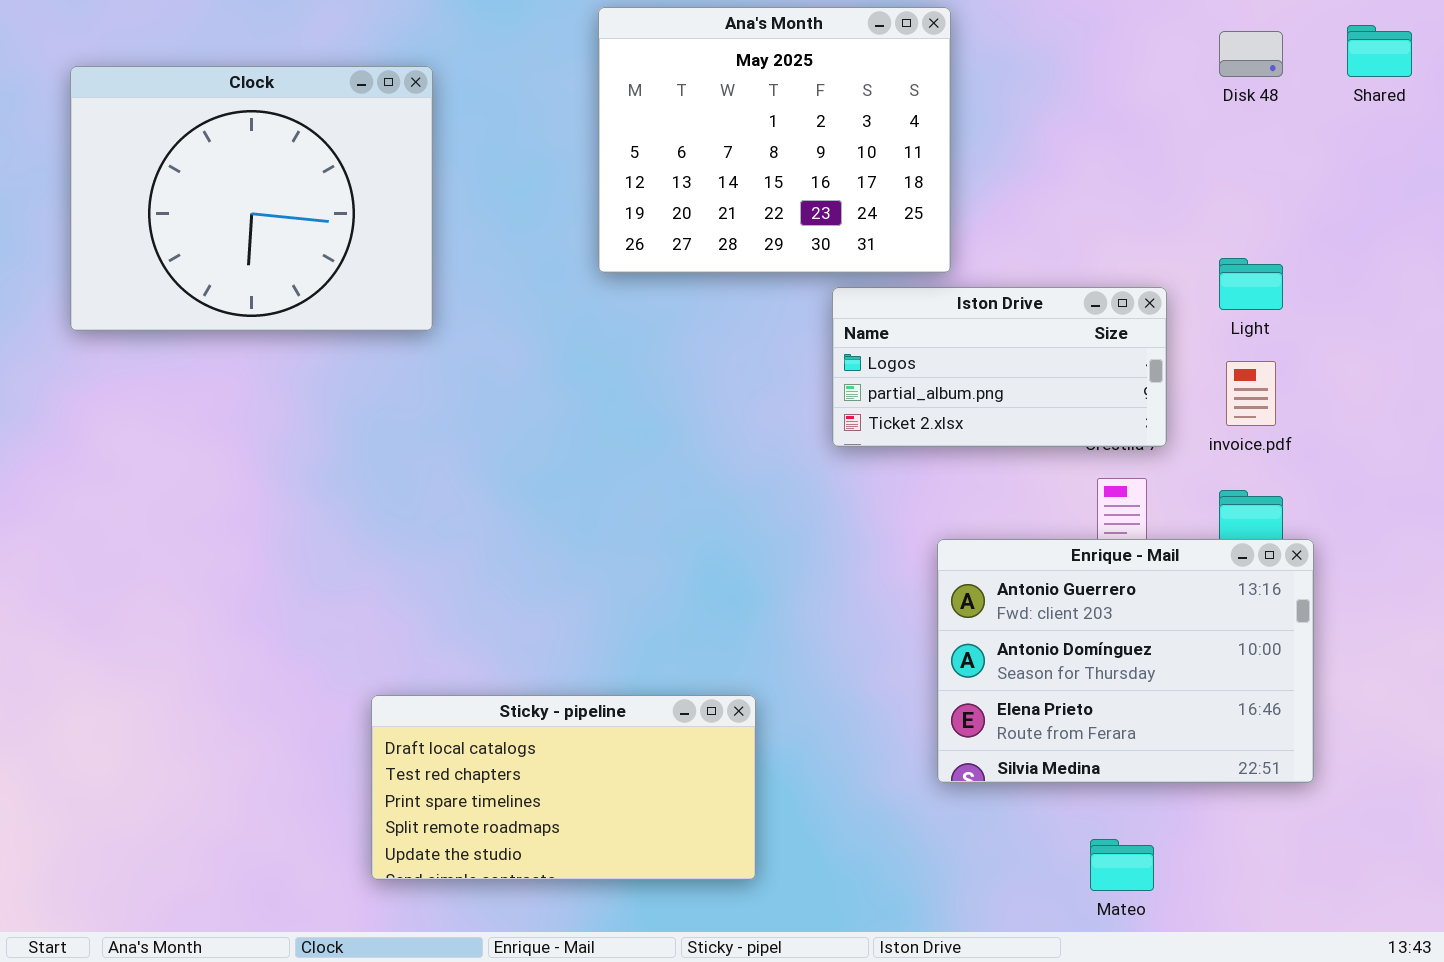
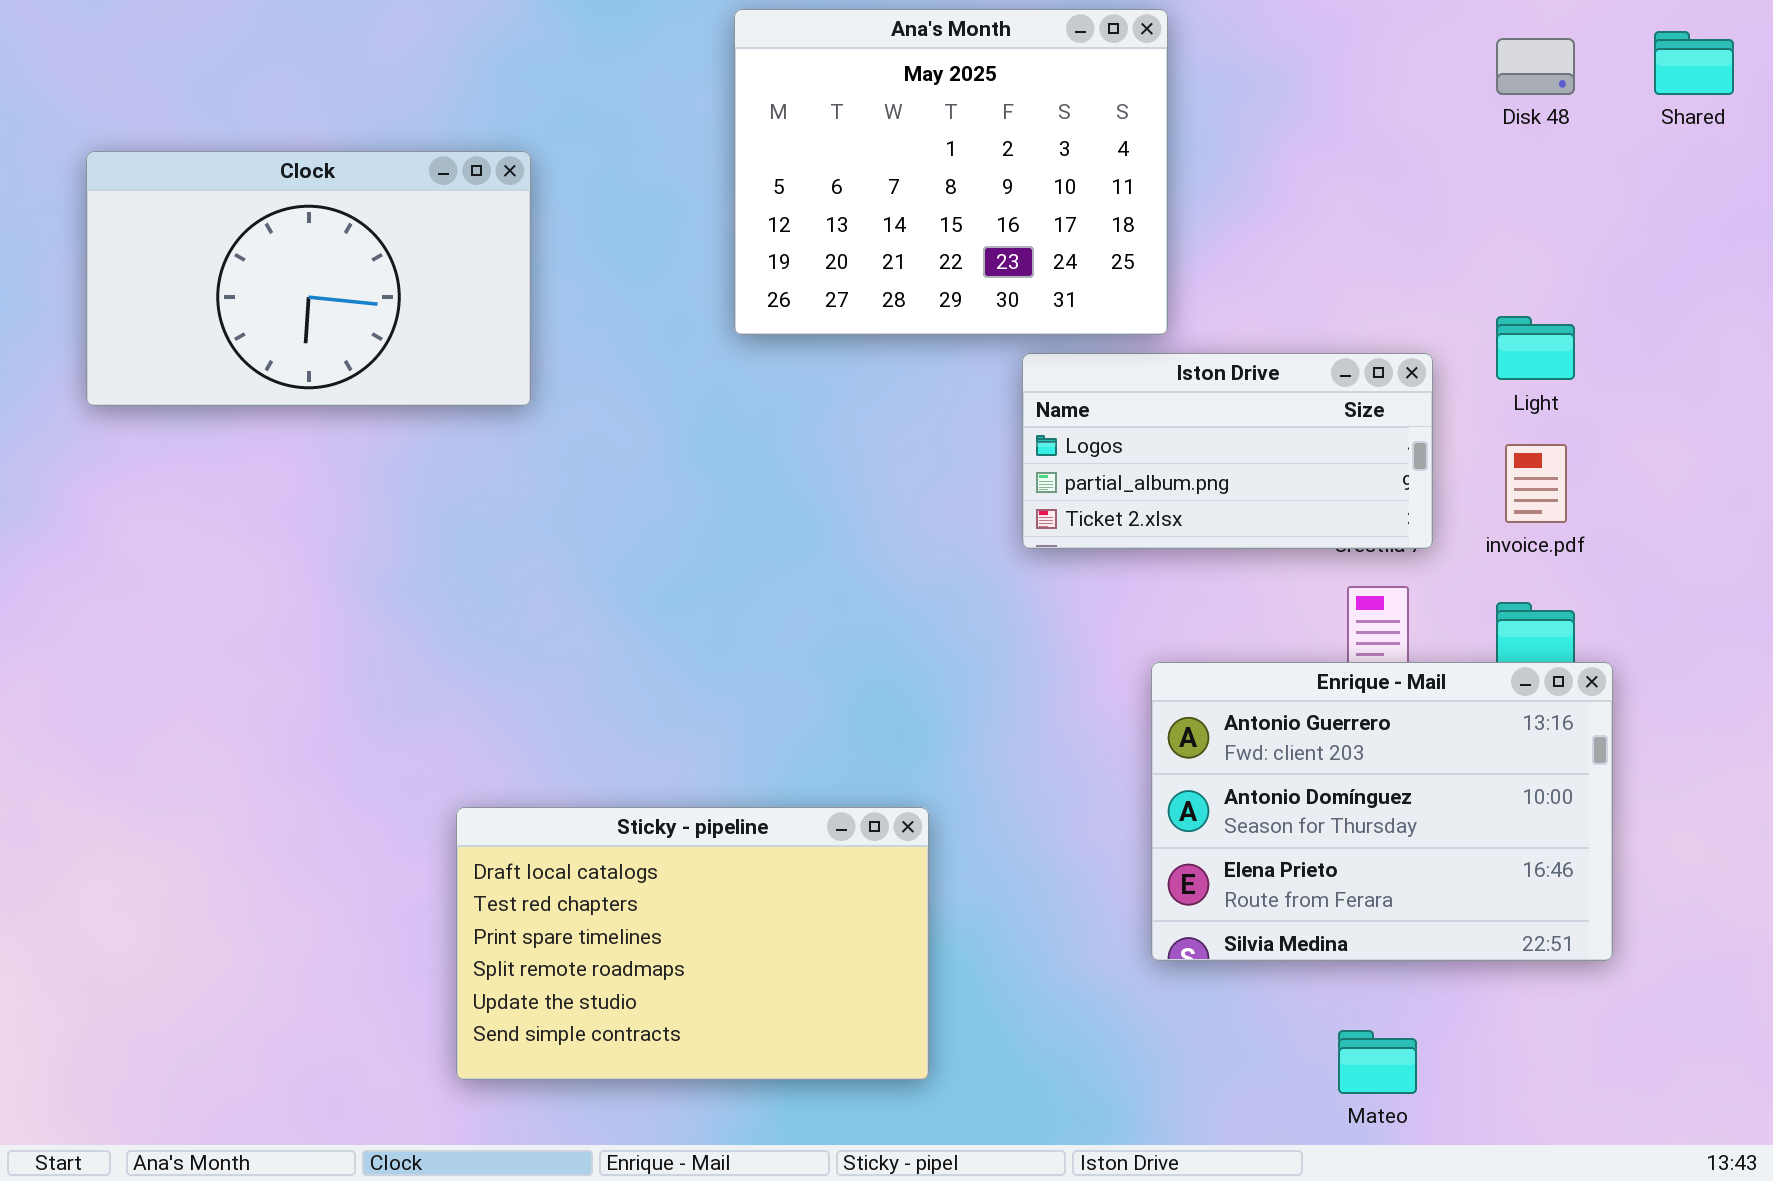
Clock: [70,66,433,331] -> [86,151,531,406], resized
Sticky - pipeline: [371,695,756,880] -> [456,807,929,1080], resized

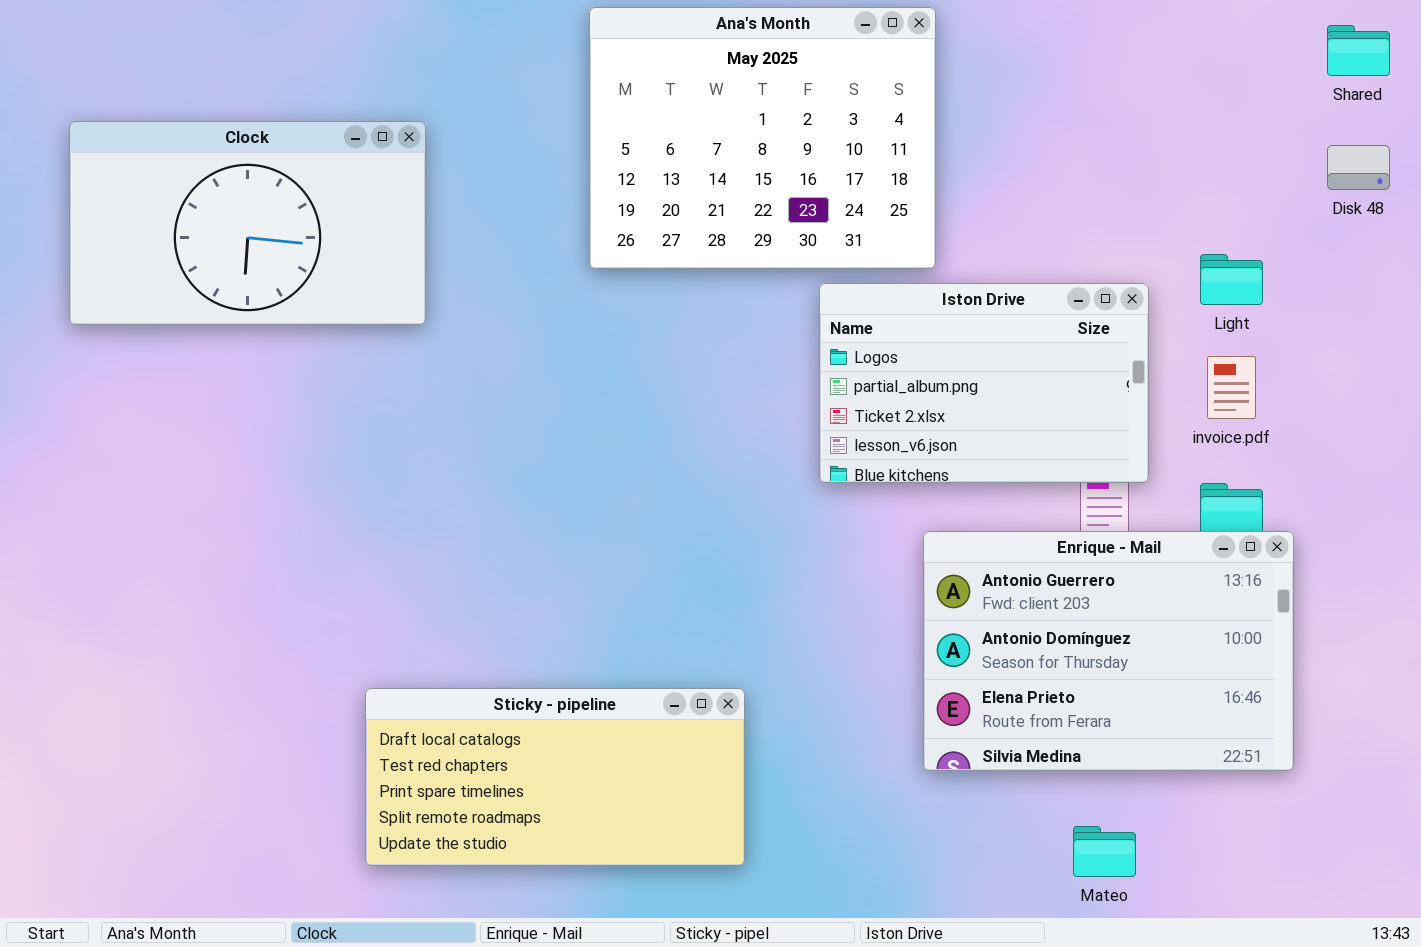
Disk 48: [1496,38,1575,95] -> [1327,145,1390,190], moved
Iston Drive: [1022,353,1433,549] -> [819,283,1149,483], resized
Sticky - pipeline: [456,807,929,1080] -> [365,688,745,866], resized

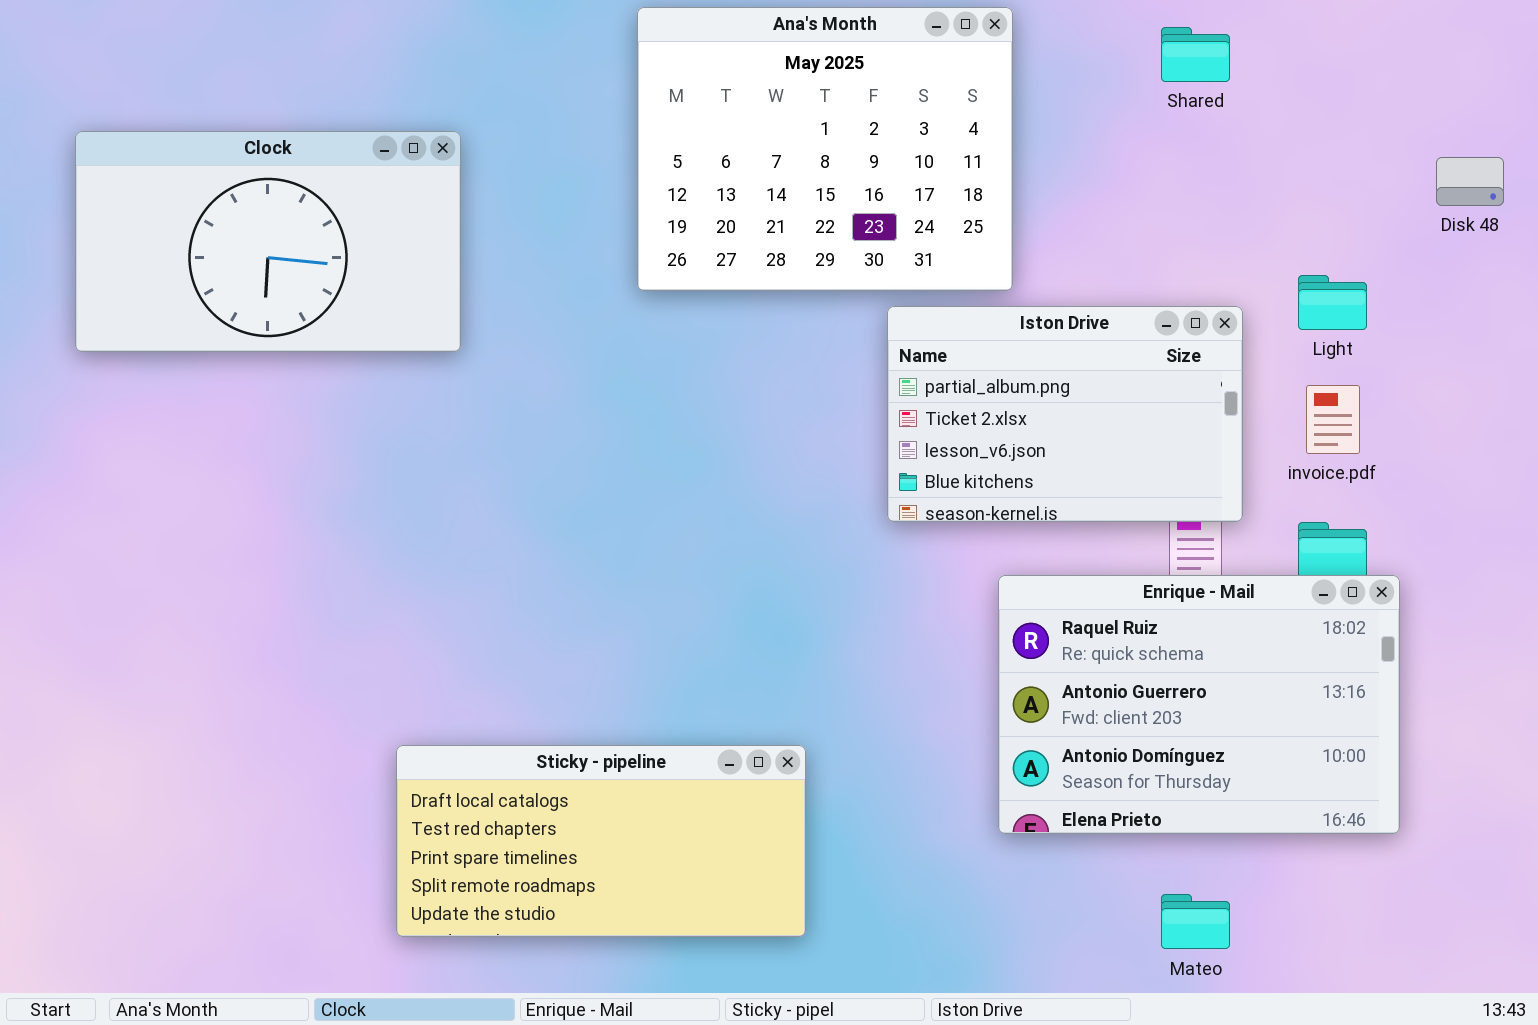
Shared: [1327,25,1390,76] -> [1161,27,1230,82], moved
Iston Drive: [819,283,1149,483] -> [887,306,1243,522], scrolled down 1 row
Enrique - Mail: [923,531,1294,771] -> [998,575,1400,834], scrolled up 1 row

